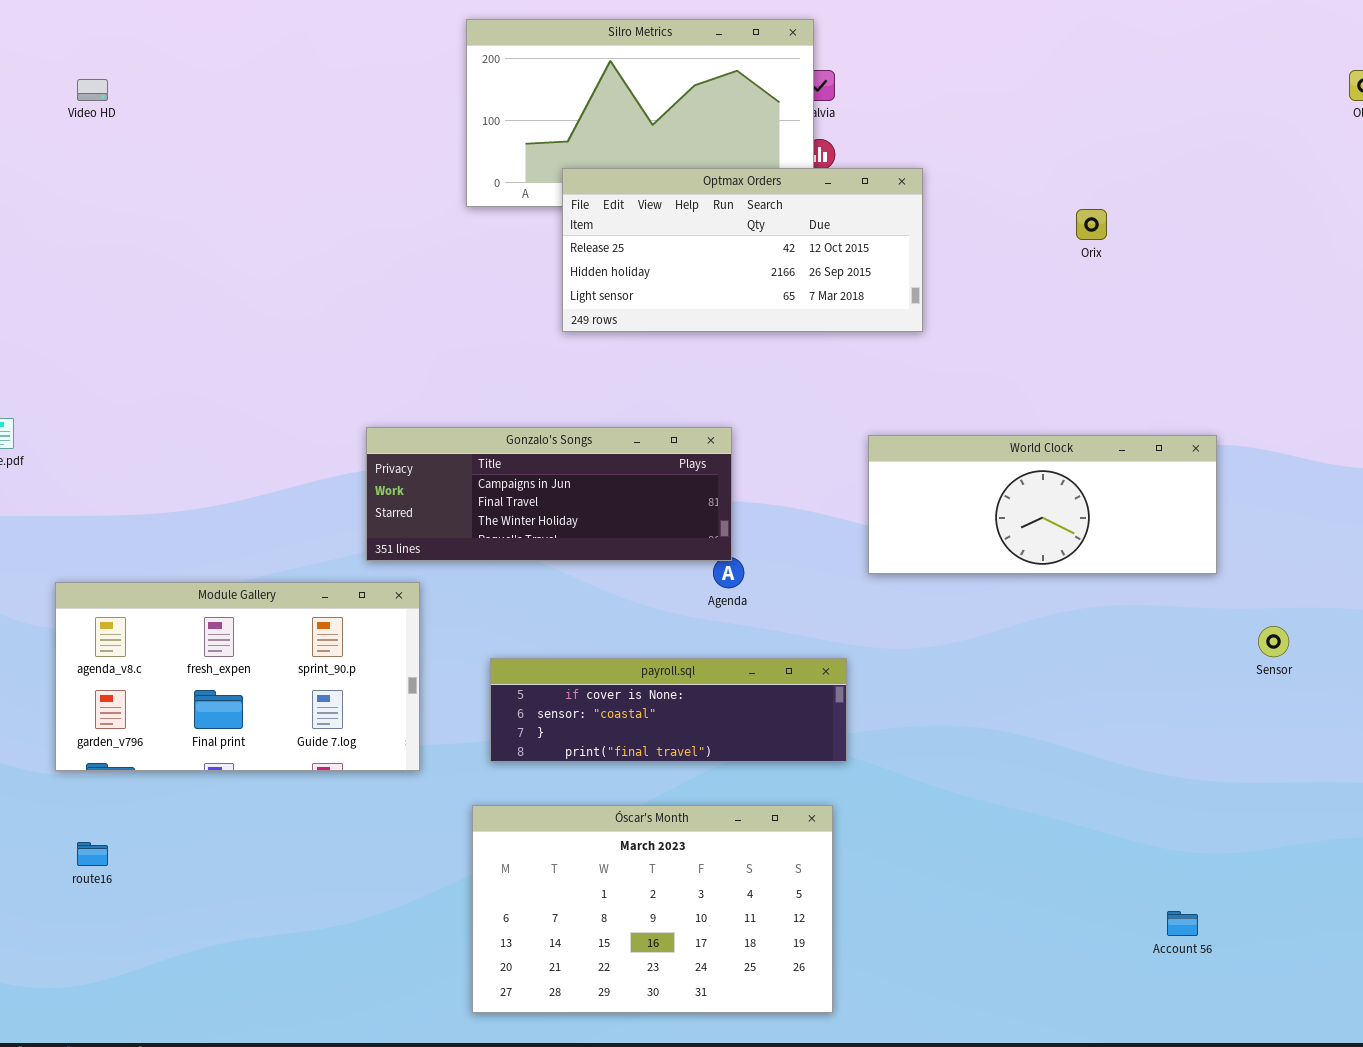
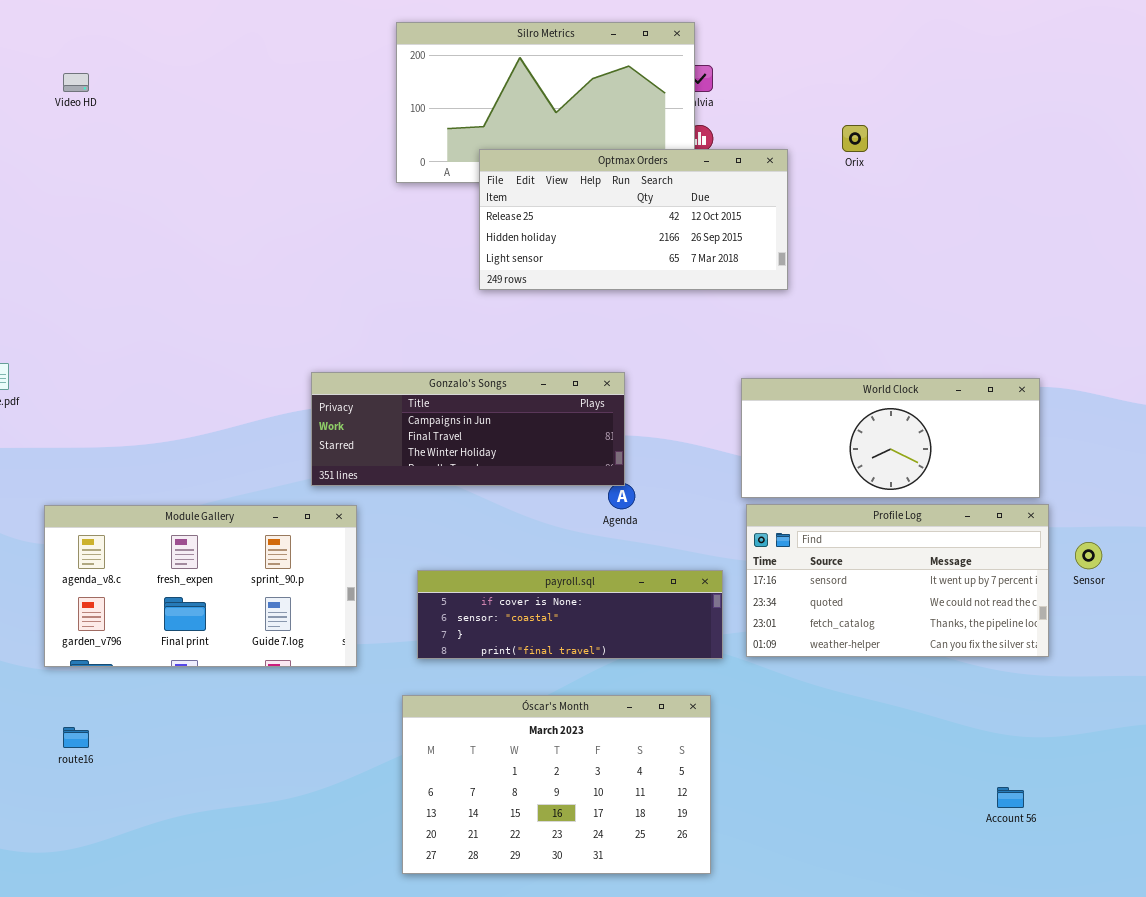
Orix: [1076,209,1107,240] -> [842,125,868,152], moved
Profile Log: none -> [746,504,1049,657], opened

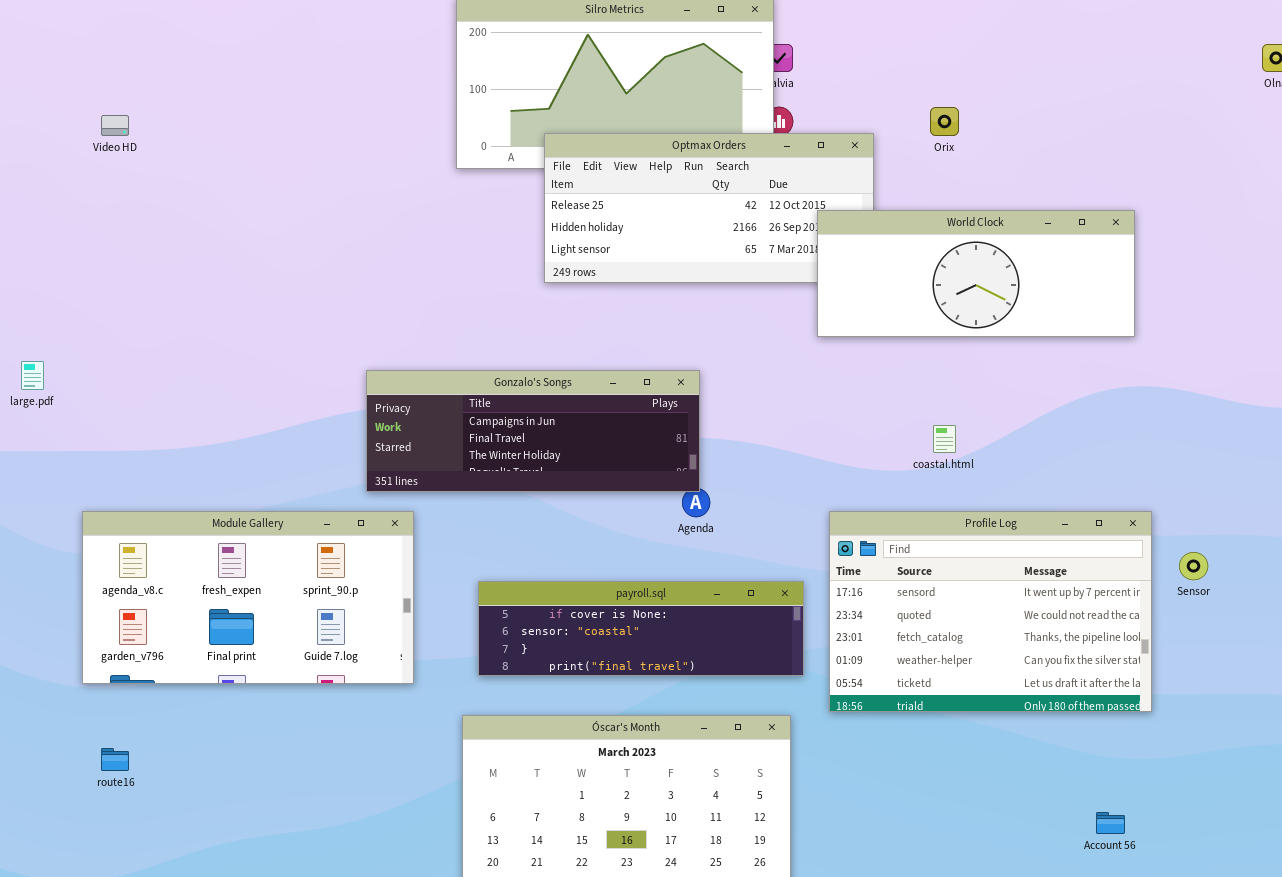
Video HD: [63,73,89,92] -> [101,115,129,136], moved
World Clock: [741,378,1040,498] -> [817,210,1135,337], moved
Profile Log: [746,504,1049,657] -> [829,511,1152,712], resized

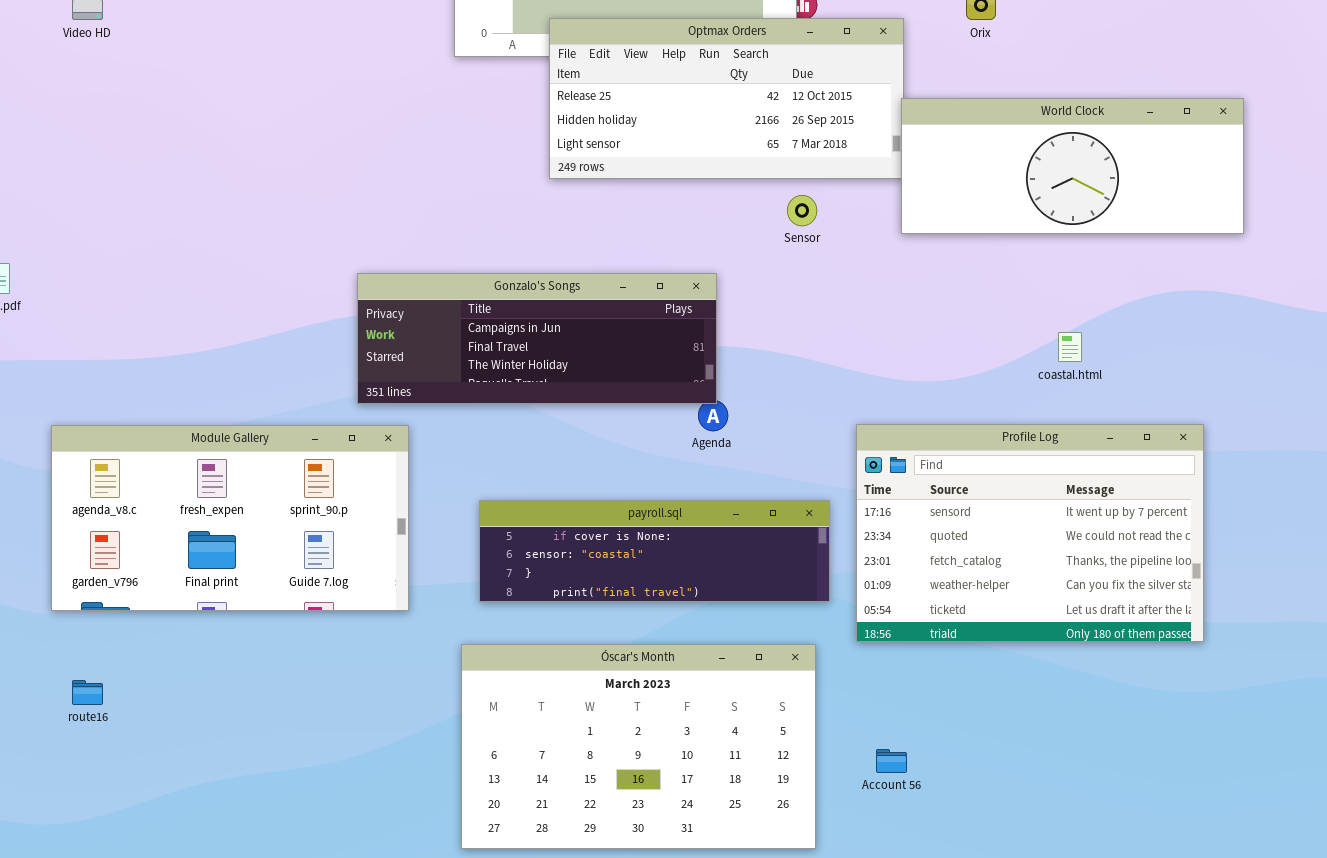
World Clock: [817,210,1135,337] -> [901,98,1244,234], moved
coastal.html: [933,425,956,453] -> [1058,332,1082,362], moved
Sensor: [1179,552,1208,580] -> [787,195,817,226], moved
Account 56: [1096,812,1125,834] -> [876,749,907,773], moved

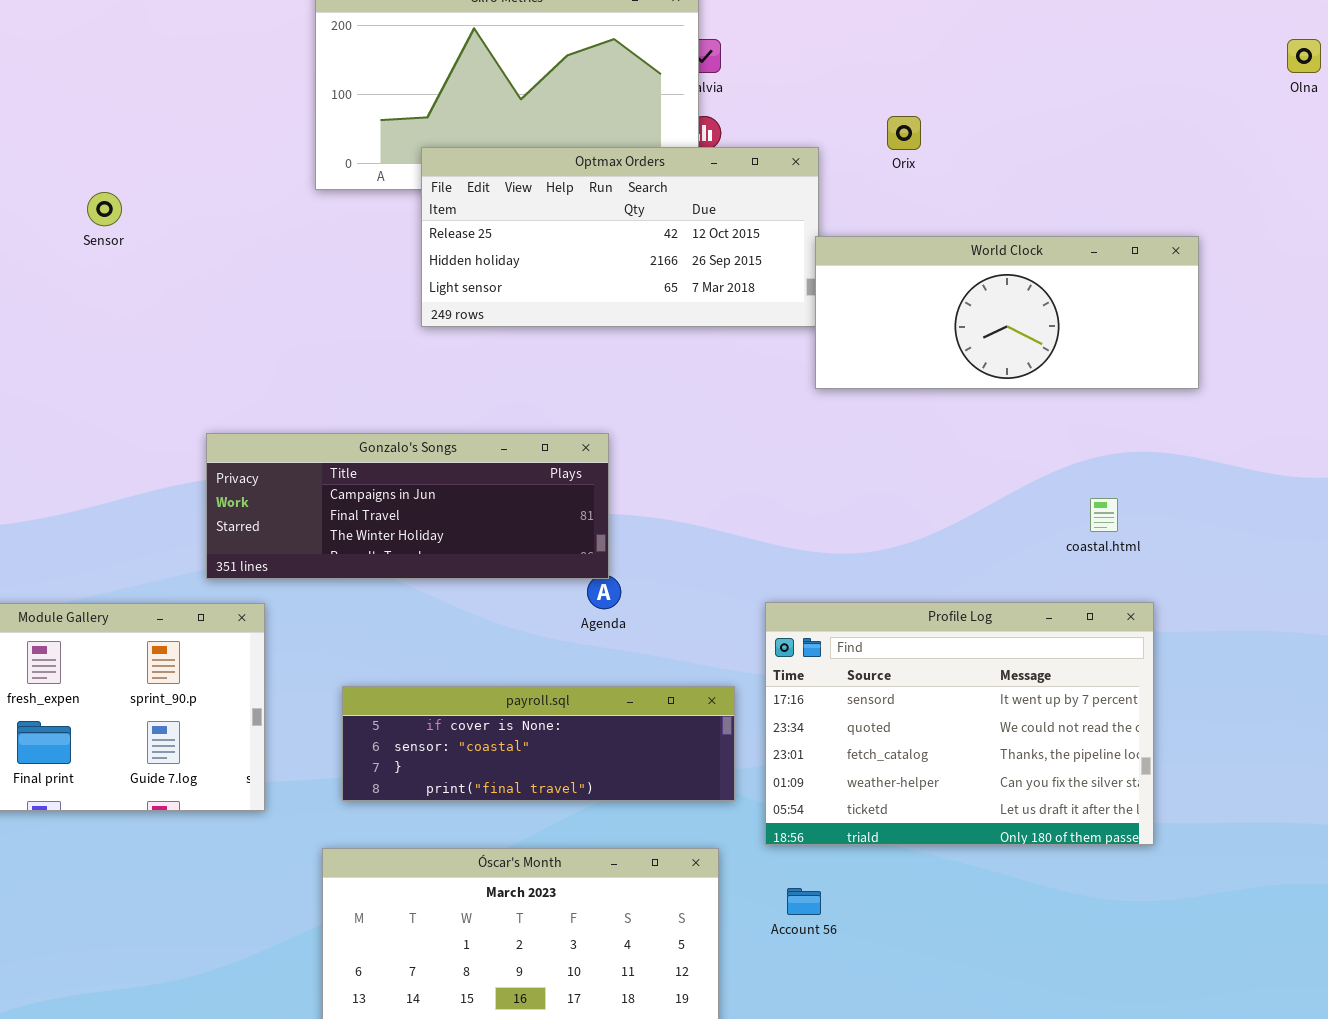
Sensor: [787,195,817,226] -> [87,192,122,226], moved
coastal.html: [1058,332,1082,362] -> [1090,498,1118,532], moved
Account 56: [876,749,907,773] -> [787,888,821,915], moved

